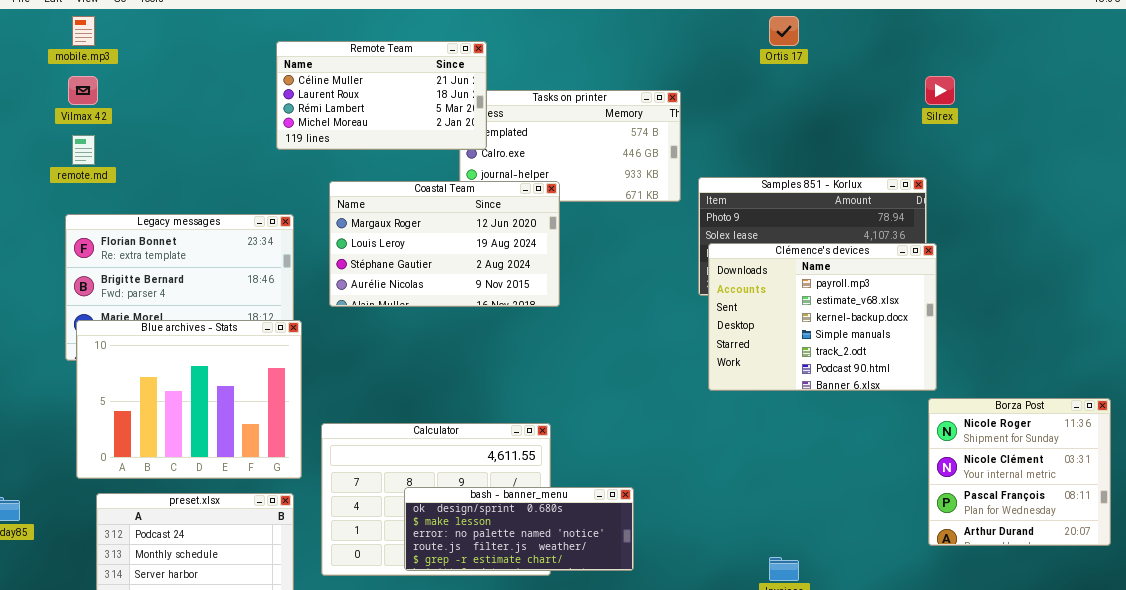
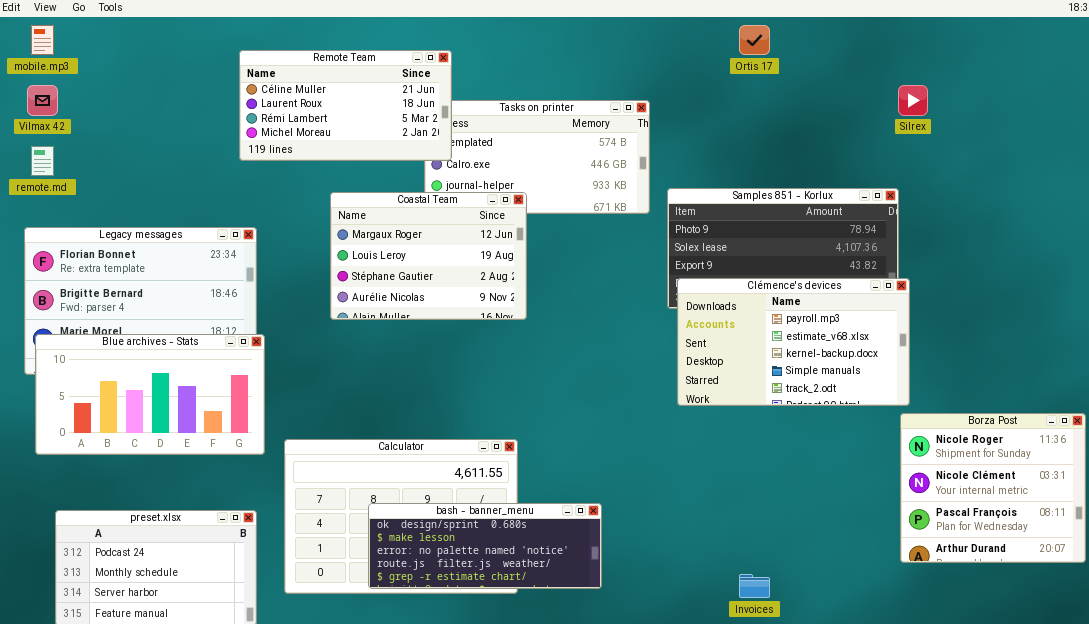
Coastal Team: [329,181,560,307] -> [330,192,527,320], resized
Clémence's devices: [708,243,937,391] -> [677,278,910,406], resized
Blue archives - Stats: [76,320,302,479] -> [35,334,265,455], resized

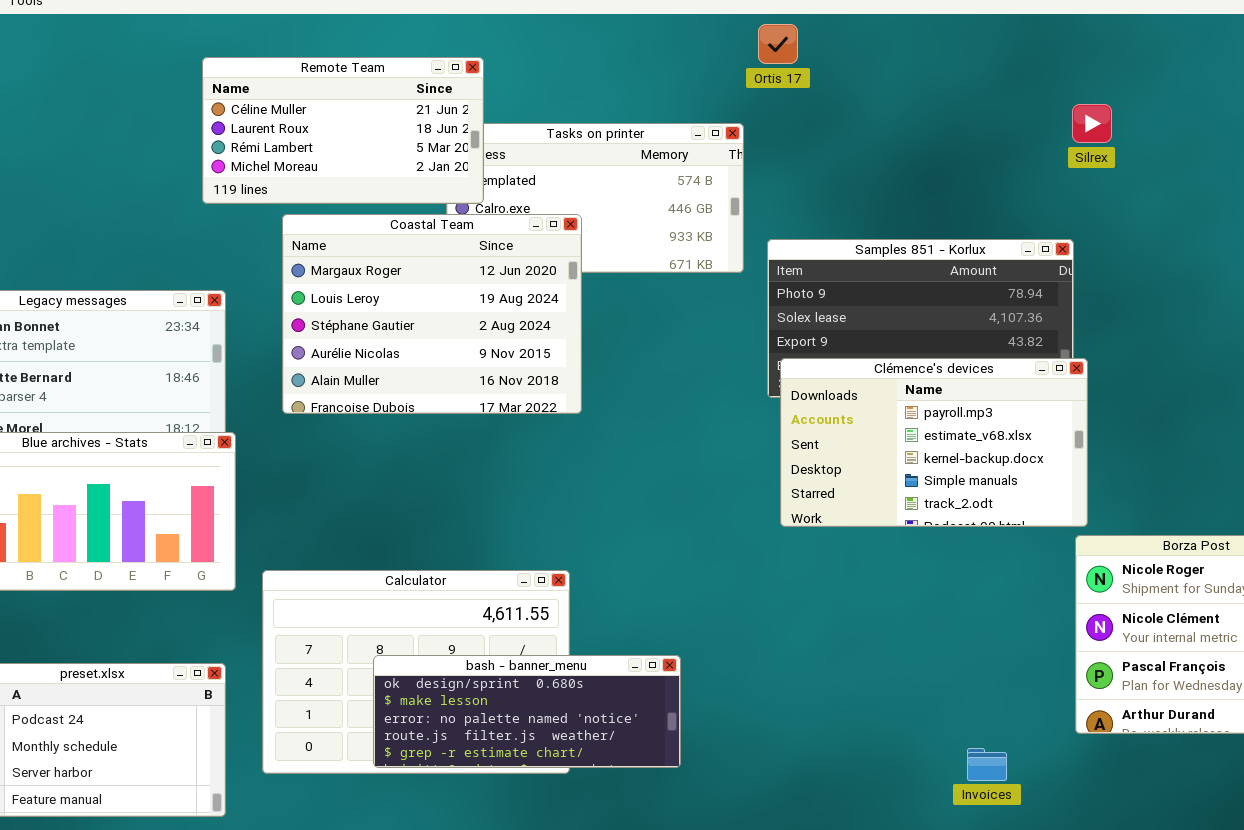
Ortis 17: [739,25,770,55] -> [758,24,798,64], moved
Coastal Team: [330,192,527,320] -> [282,214,582,414], resized
Invoices: [739,574,770,598] -> [967,748,1007,781], moved

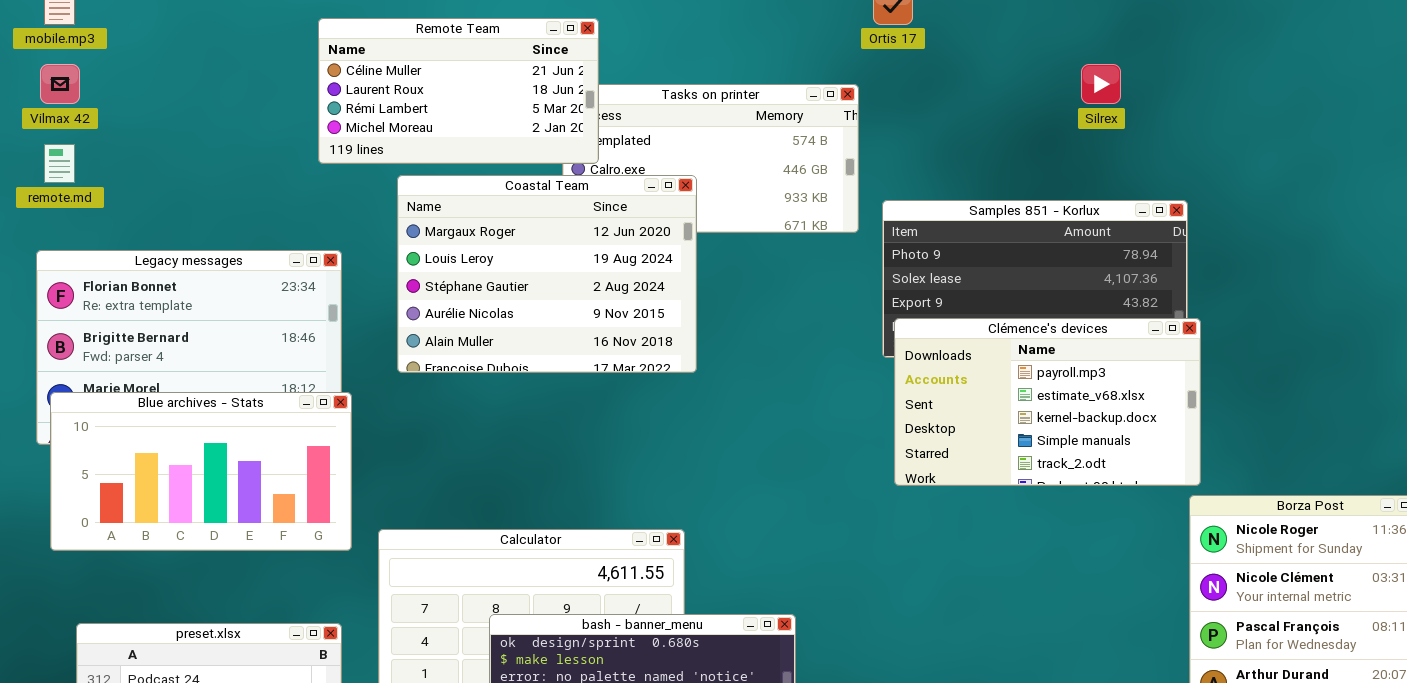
Silrex: [1072,104,1112,143] -> [1081,64,1121,104], moved

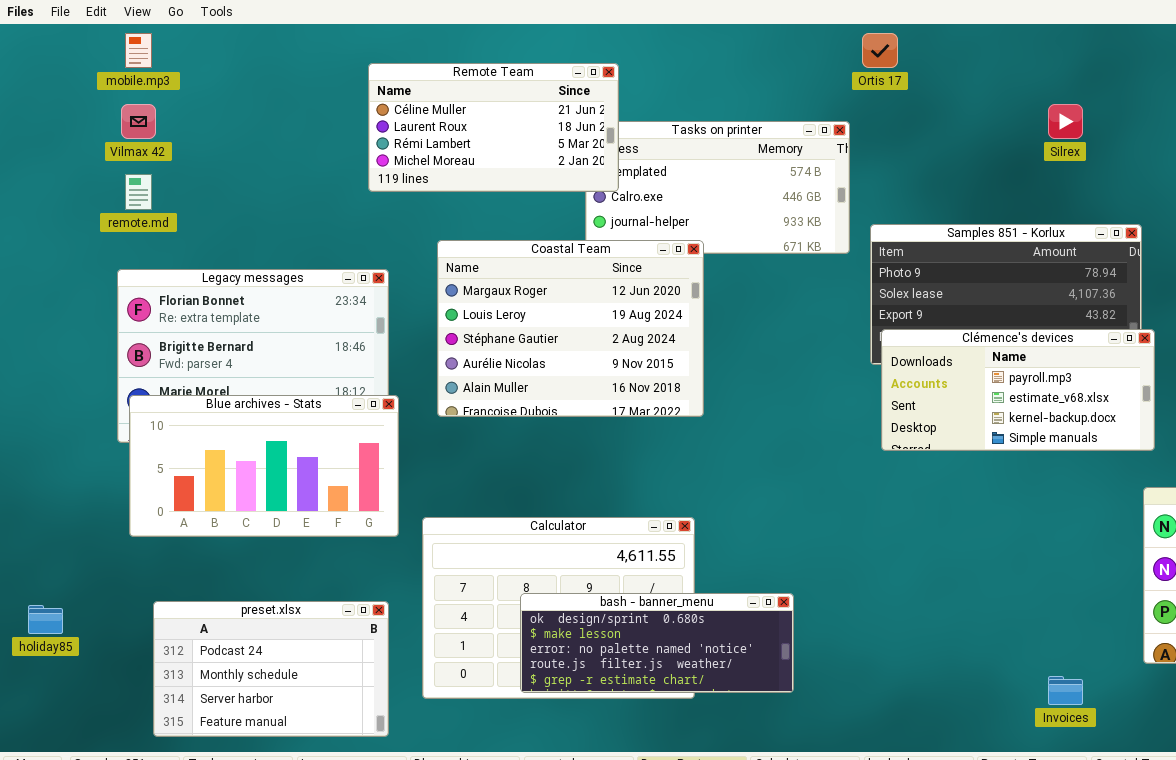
Coastal Team: [397,175,697,373] -> [437,240,704,417], moved
Clémence's devices: [894,318,1201,486] -> [881,329,1155,451], resized

